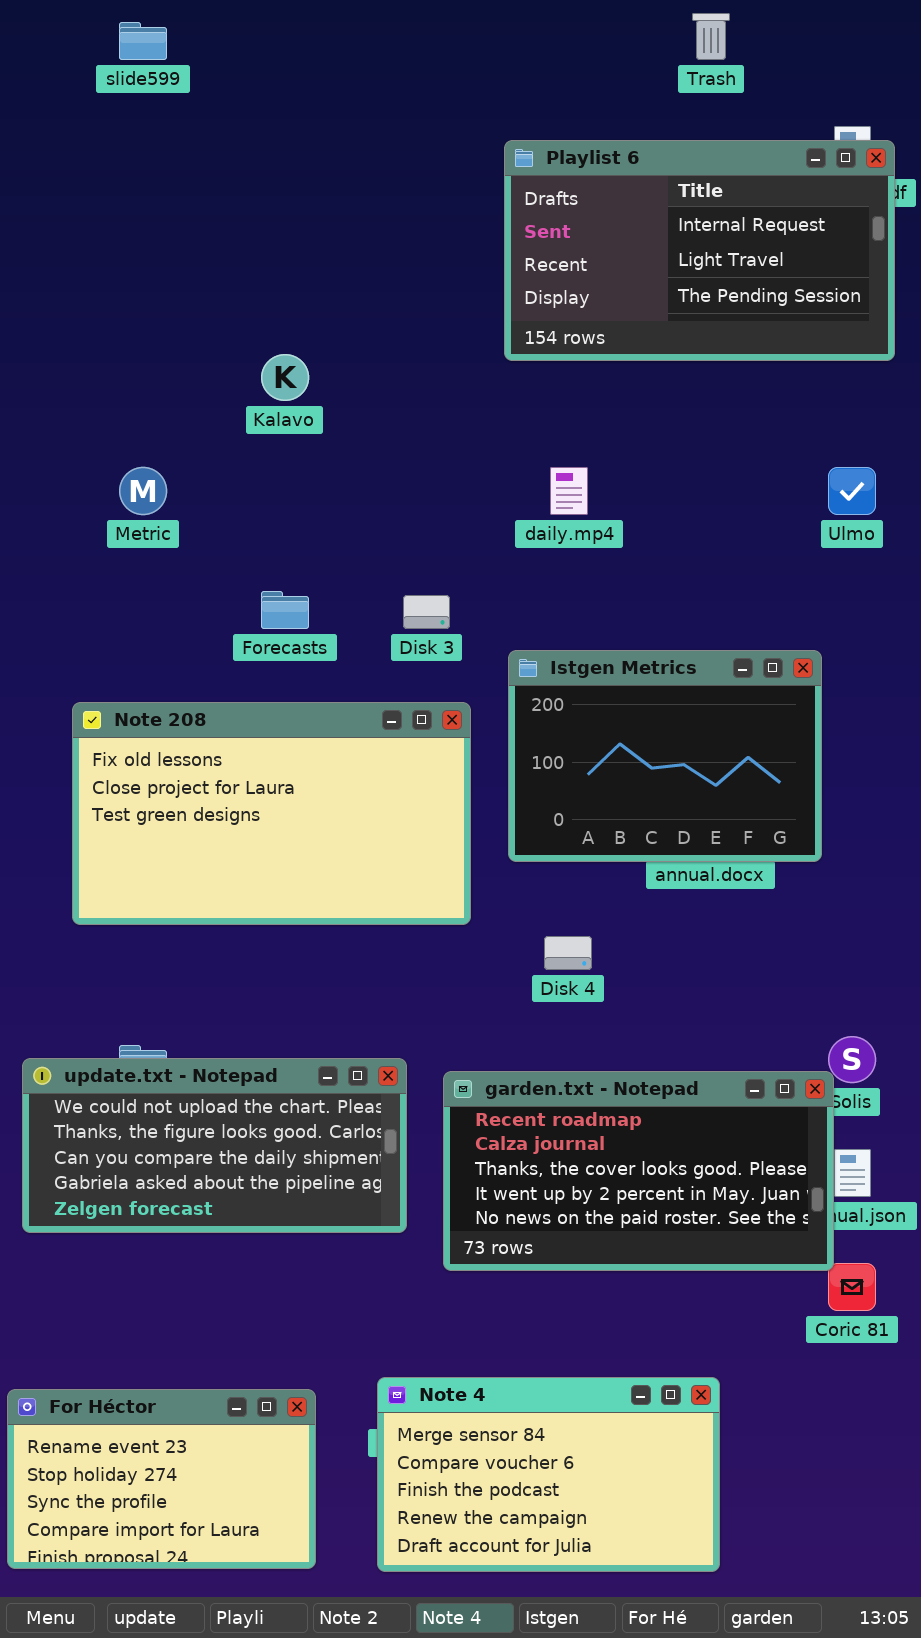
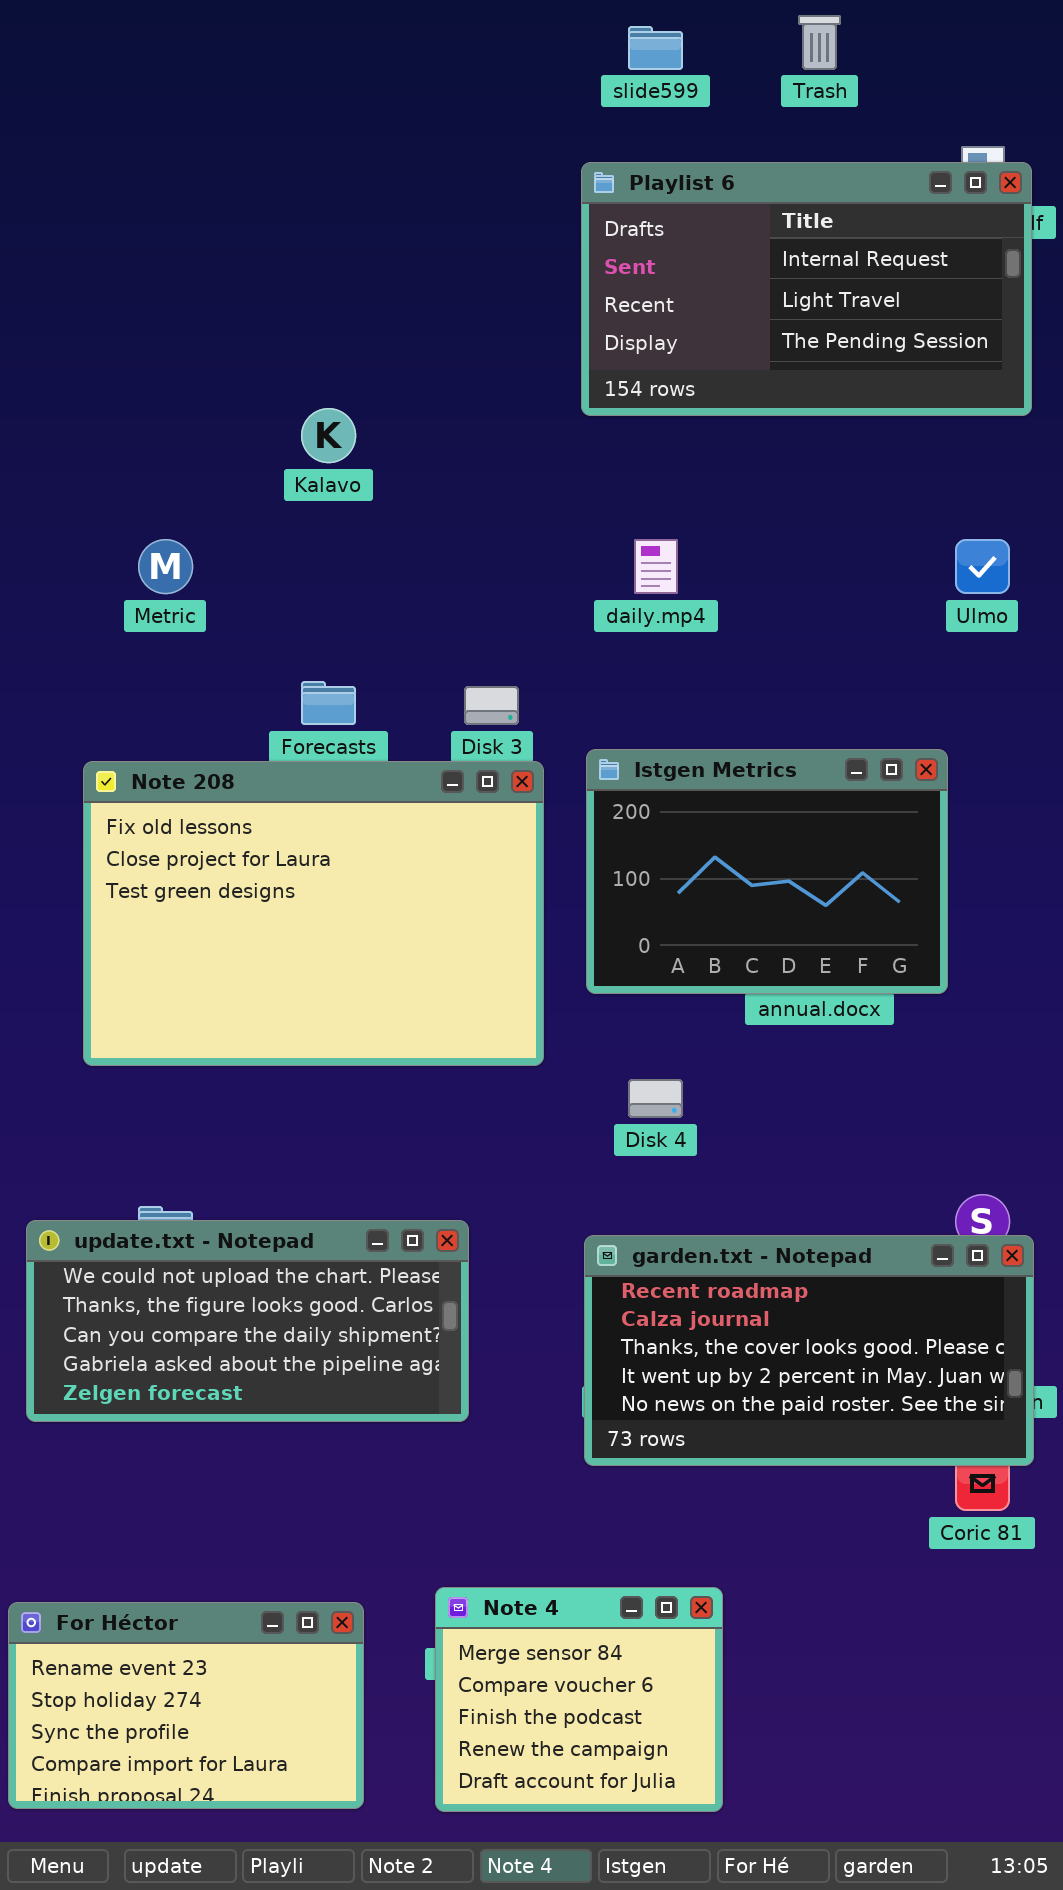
slide599: [119,22,167,60] -> [628,26,683,70], moved
Note 208: [72,702,471,925] -> [83,761,544,1066], resized
garden.txt - Notepad: [443,1071,834,1271] -> [584,1235,1034,1466], moved
Note 4: [377,1377,720,1572] -> [435,1587,723,1812], resized

